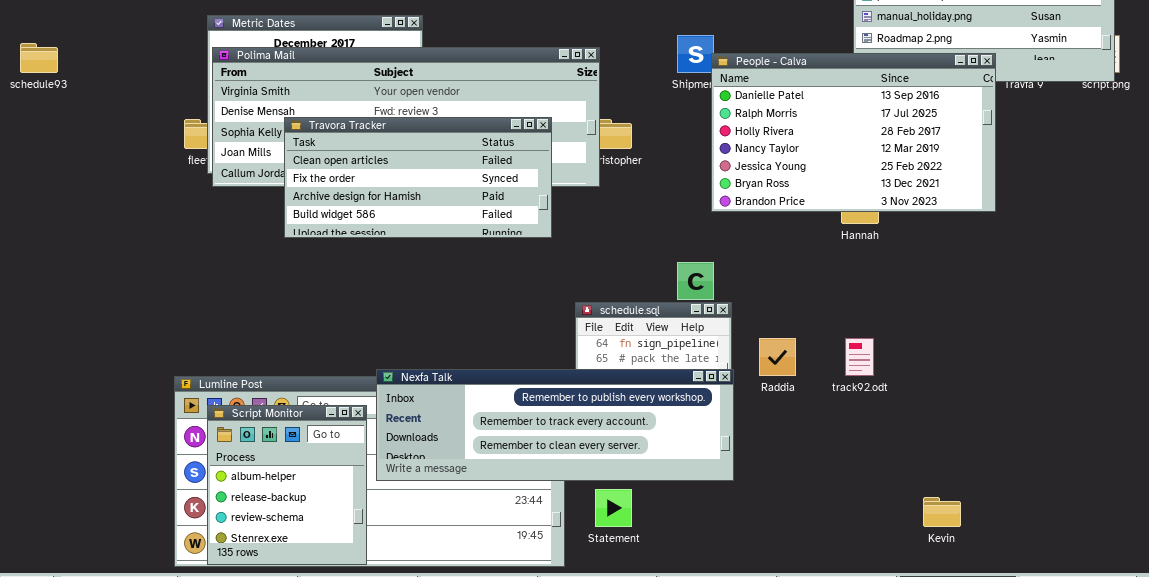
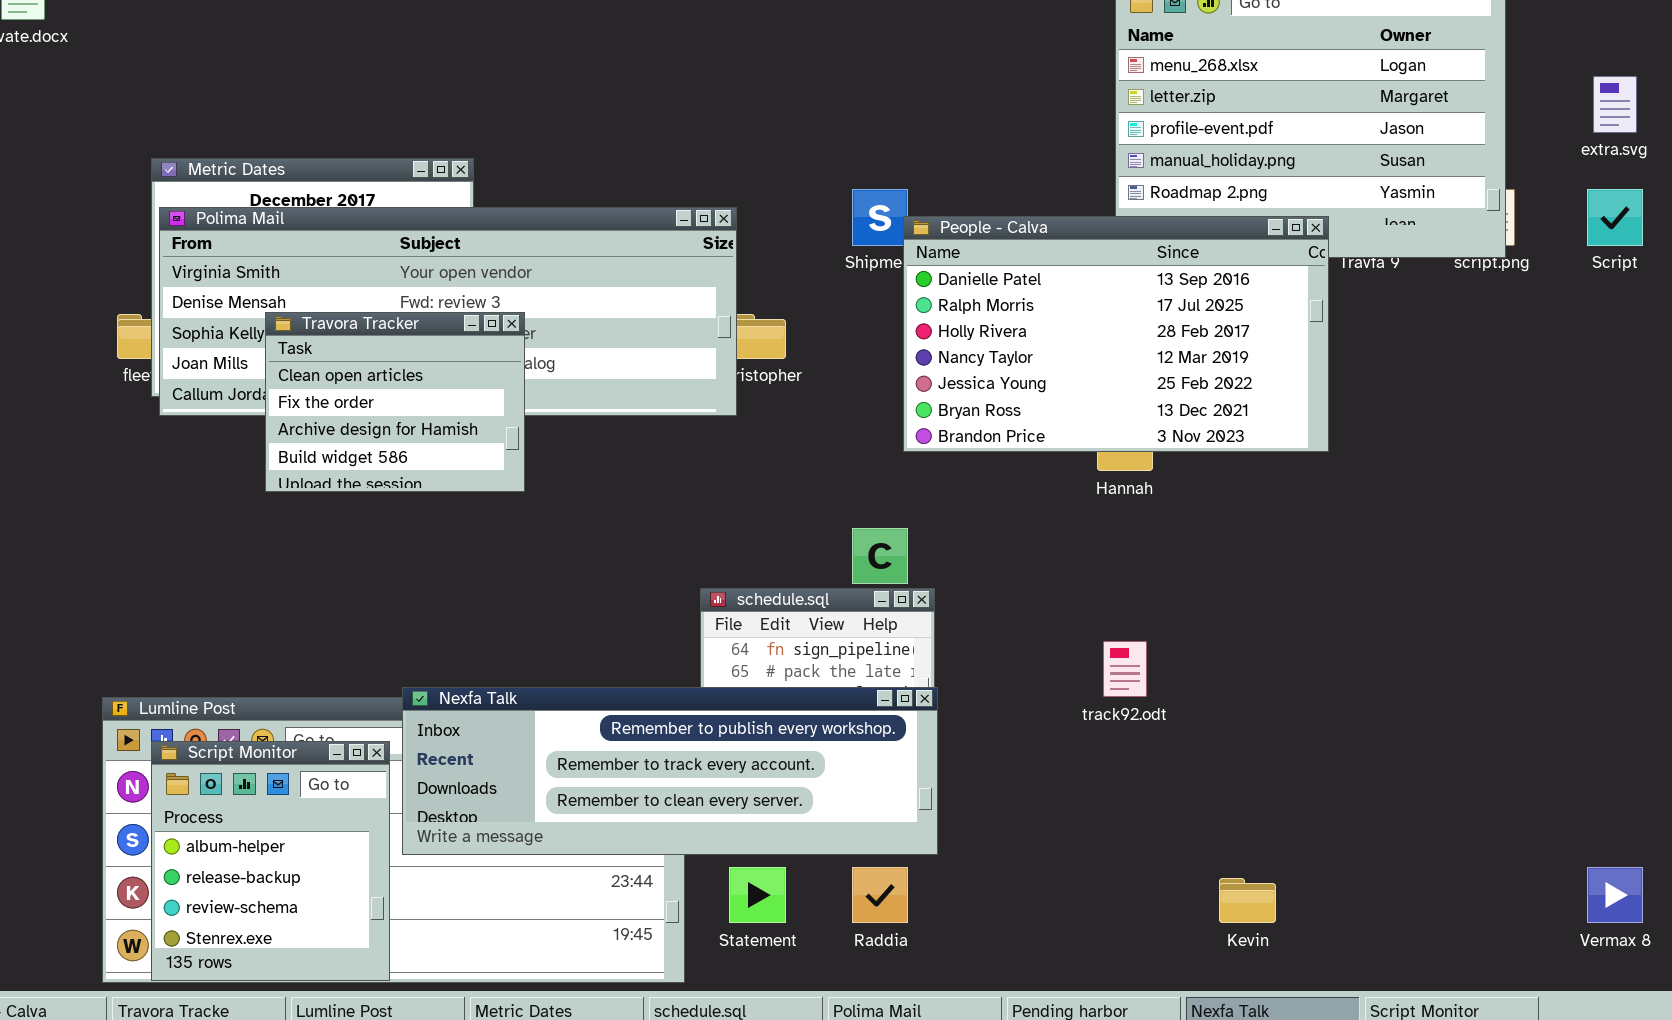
Travora Tracker: [284,117,552,238] -> [265,312,525,492], resized
Raddia: [759,338,796,376] -> [852,867,908,923], moved

